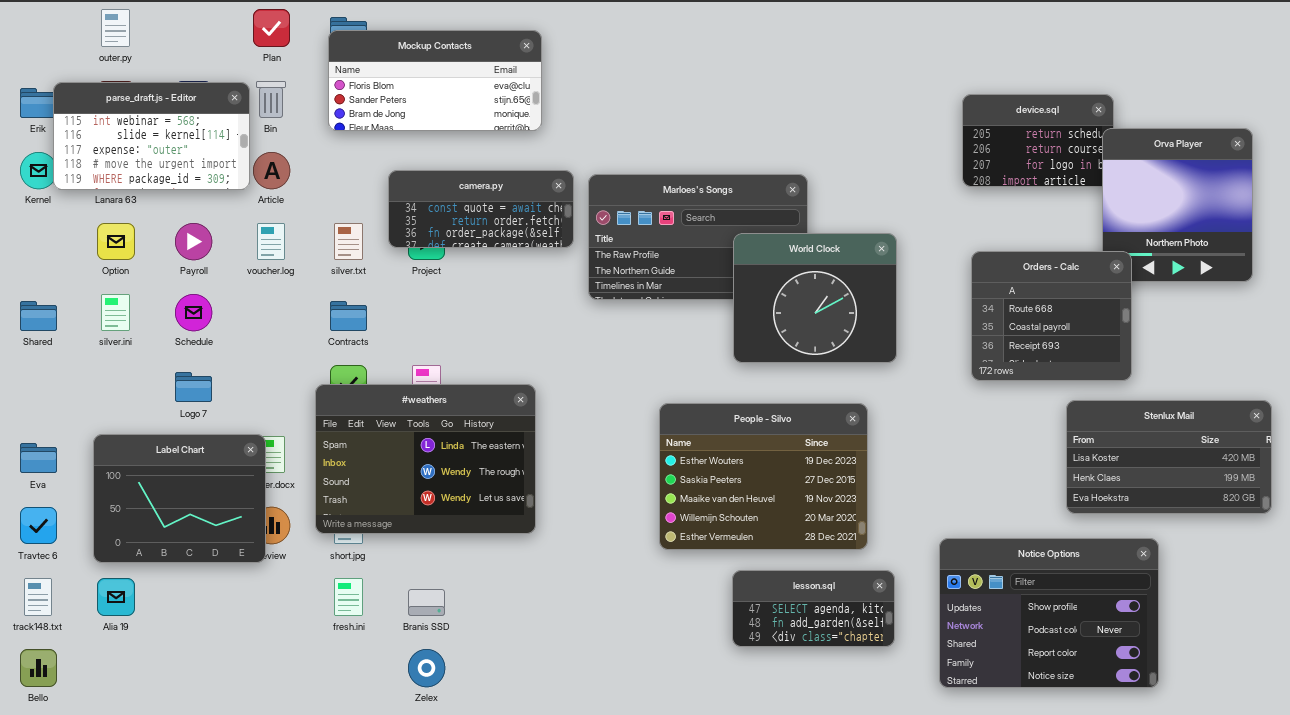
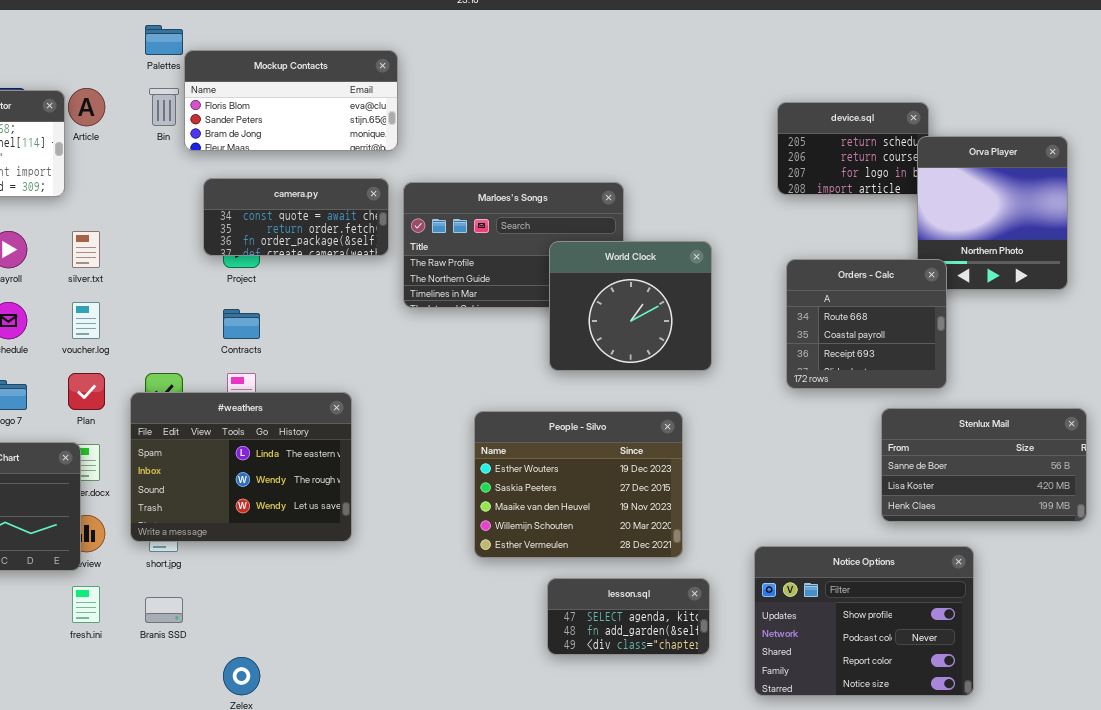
Plan: [253,9,290,47] -> [68,373,105,410], moved
Mockup Contacts: [328,30,542,131] -> [184,50,398,151], moved
Bin: [256,81,286,118] -> [149,88,179,126], moved
Article: [253,152,290,189] -> [68,88,105,126], moved
voucher.log: [257,223,285,260] -> [72,302,100,339], moved
silver.txt: [334,223,363,260] -> [72,231,100,268], moved
Contracts: [330,301,367,331] -> [223,309,260,339], moved
Stenlux Mail: [1066,400,1272,514] -> [881,408,1087,522], scrolled up 1 row
fresh.ini: [334,578,363,616] -> [72,586,100,623], moved
Branis SSD: [408,589,445,616] -> [145,597,183,623], moved

